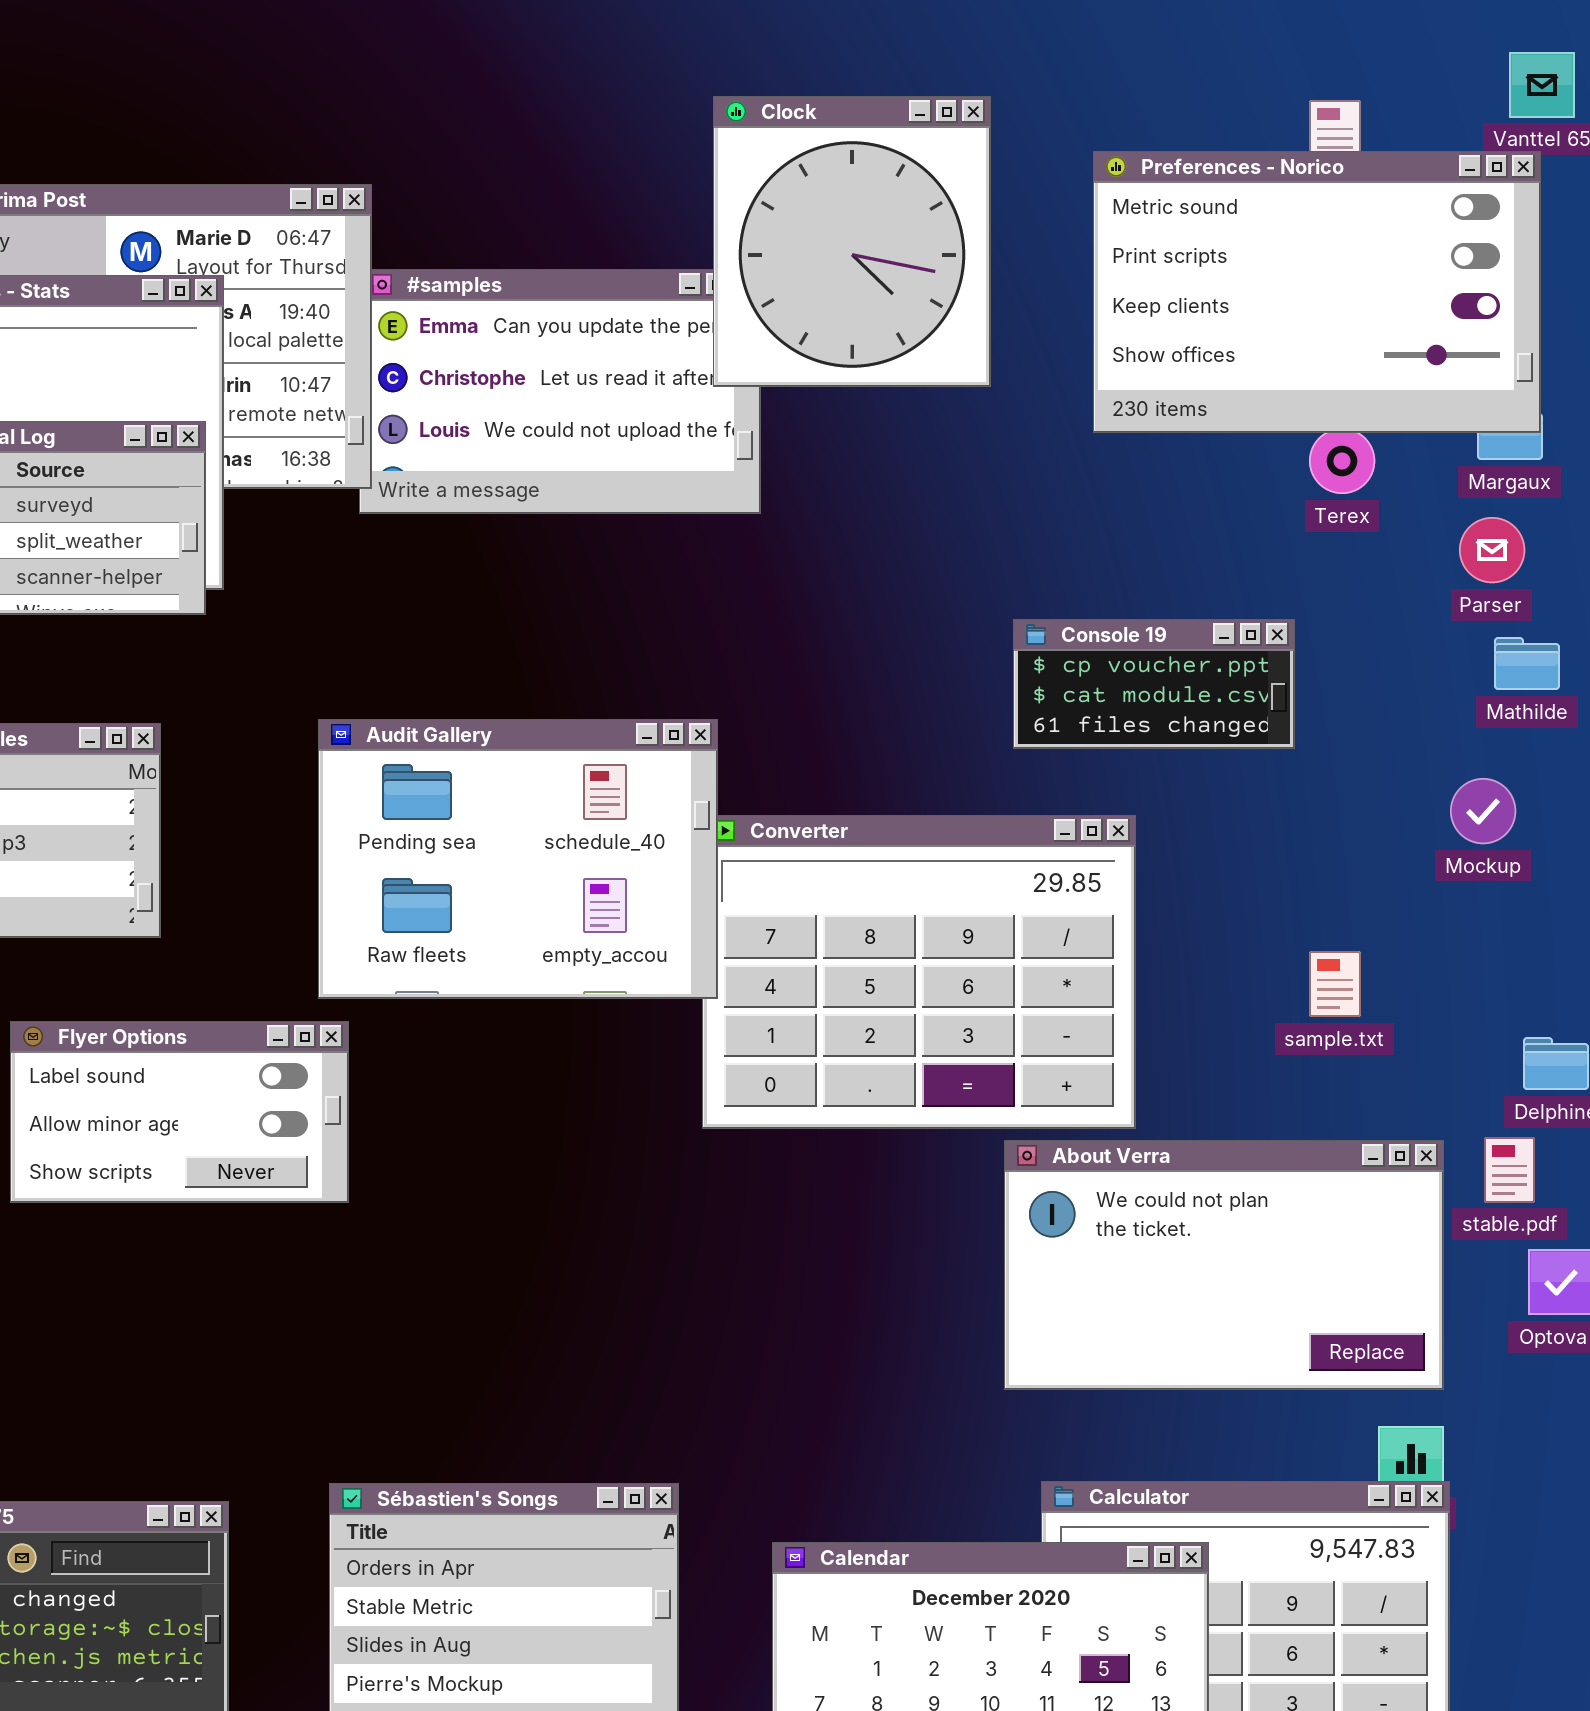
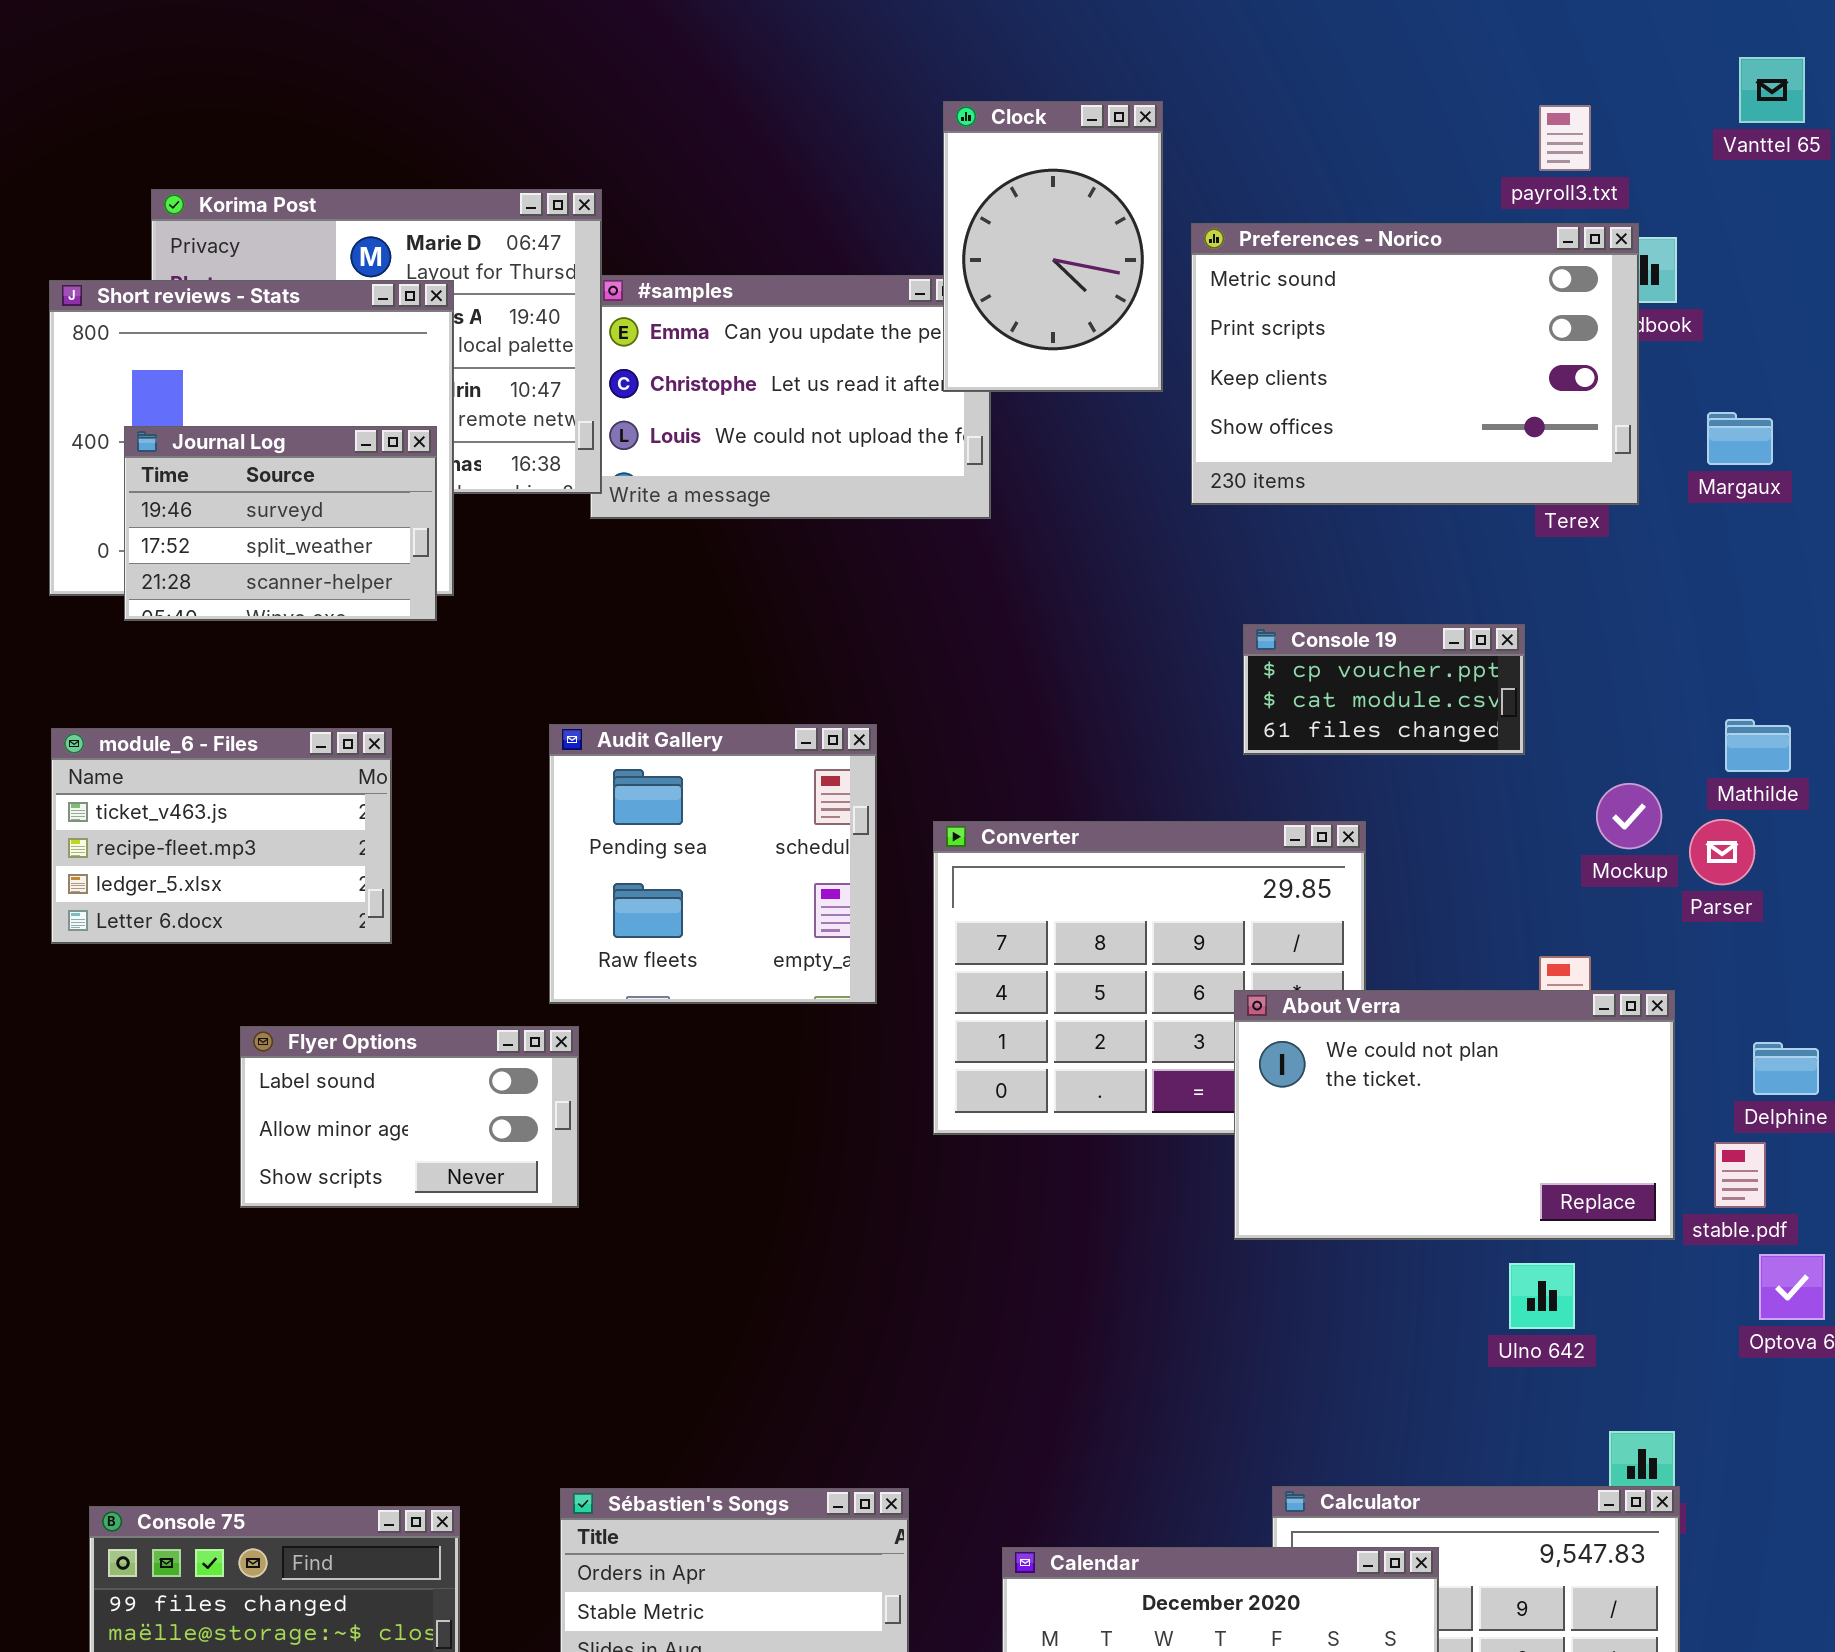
Clock: [713,96,991,387] -> [943,101,1163,392], resized
Preferences - Norico: [1093,151,1541,433] -> [1191,223,1639,505], moved
Parser: [1459,517,1525,583] -> [1689,819,1755,885], moved
Mathilde: [1494,637,1560,690] -> [1725,719,1791,772], moved
Audit Gallery: [318,719,718,999] -> [549,724,877,1004], resized
Mockup: [1450,778,1516,844] -> [1596,783,1662,849], moved
About Verra: [1004,1140,1444,1390] -> [1234,990,1675,1240], moved

